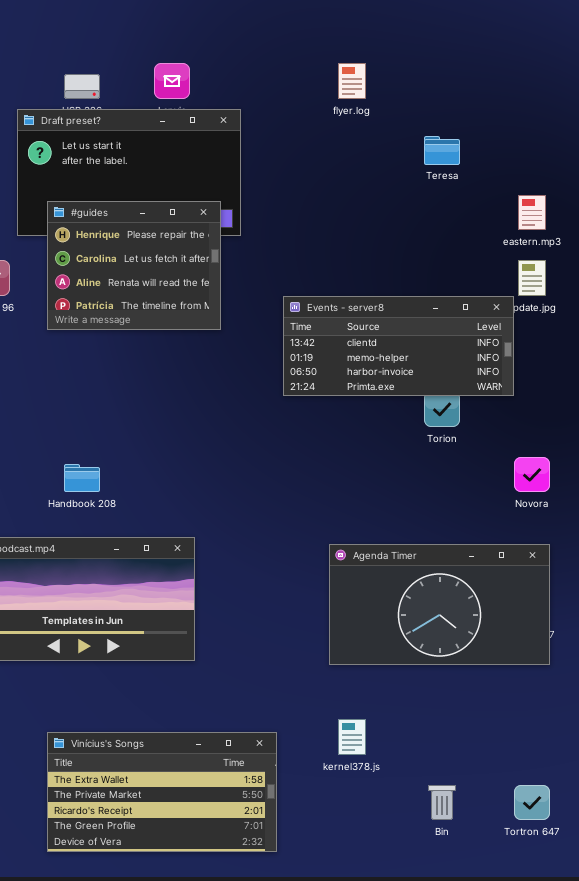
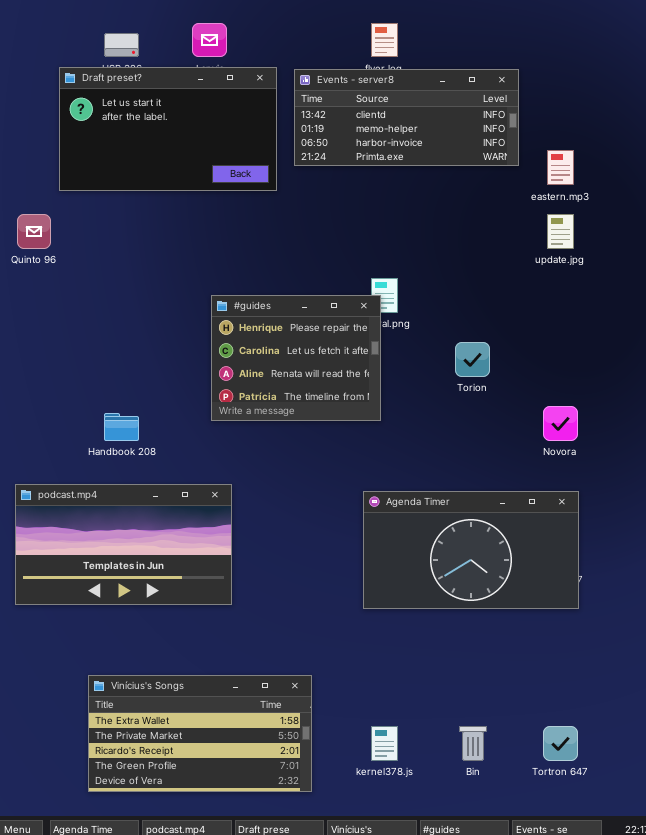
#guides: [47,201,221,330] -> [211,295,381,421], moved
Events - server8: [283,296,514,396] -> [294,69,519,166], moved
kernel378.js: [338,719,366,755] -> [371,726,398,761], moved

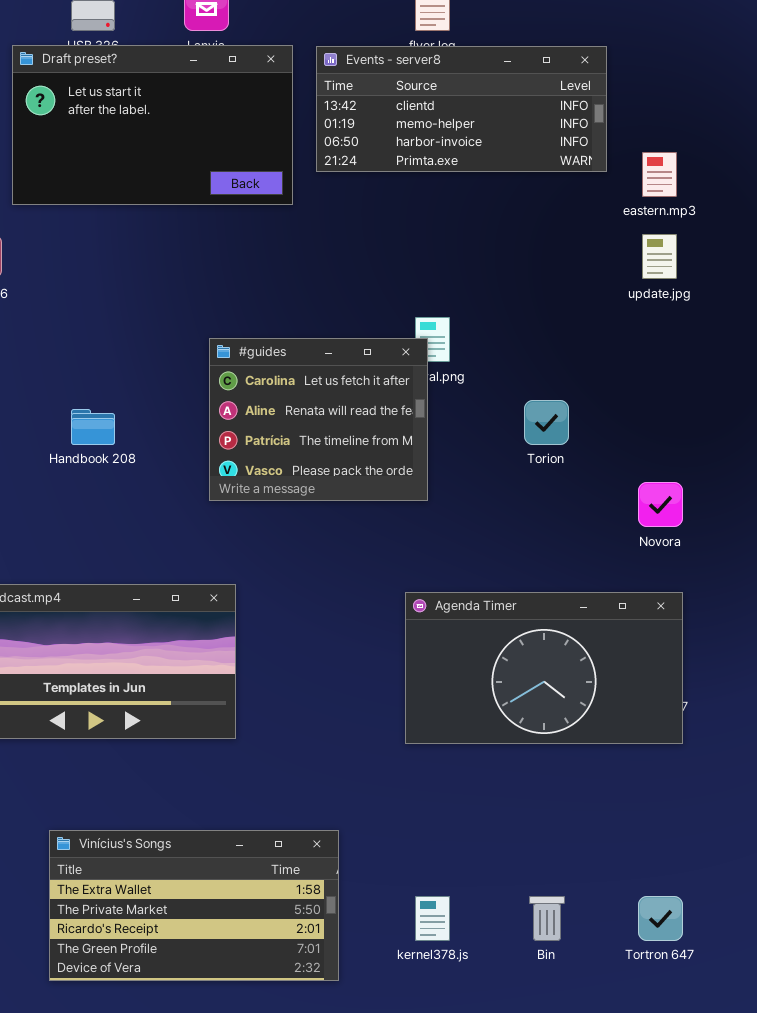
#guides: [211,295,381,421] -> [209,338,428,501], scrolled down 1 row
Handbook 208: [104,413,139,441] -> [71,409,115,445], moved

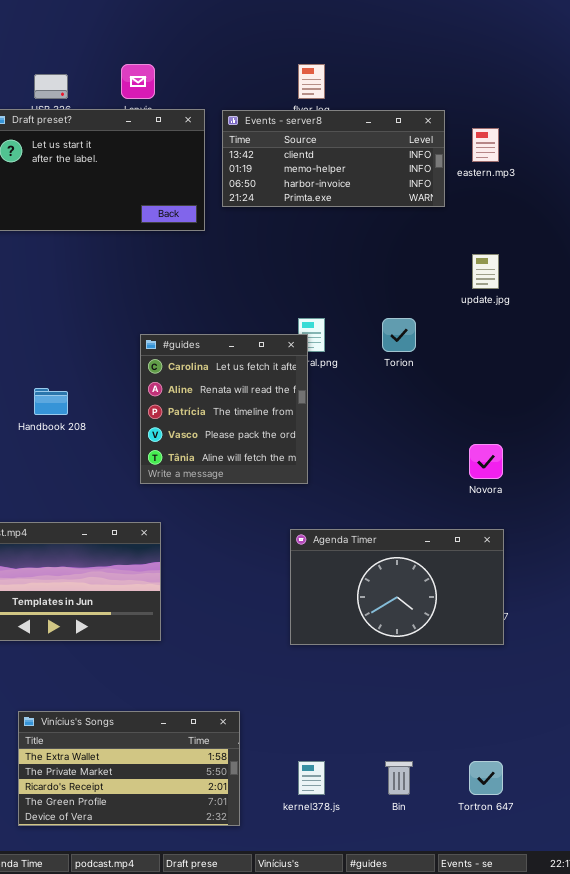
eastern.mp3: [642,152,677,197] -> [472,128,499,162], moved
#guides: [209,338,428,501] -> [140,334,308,484], resized
Torion: [524,400,569,445] -> [382,318,416,352], moved

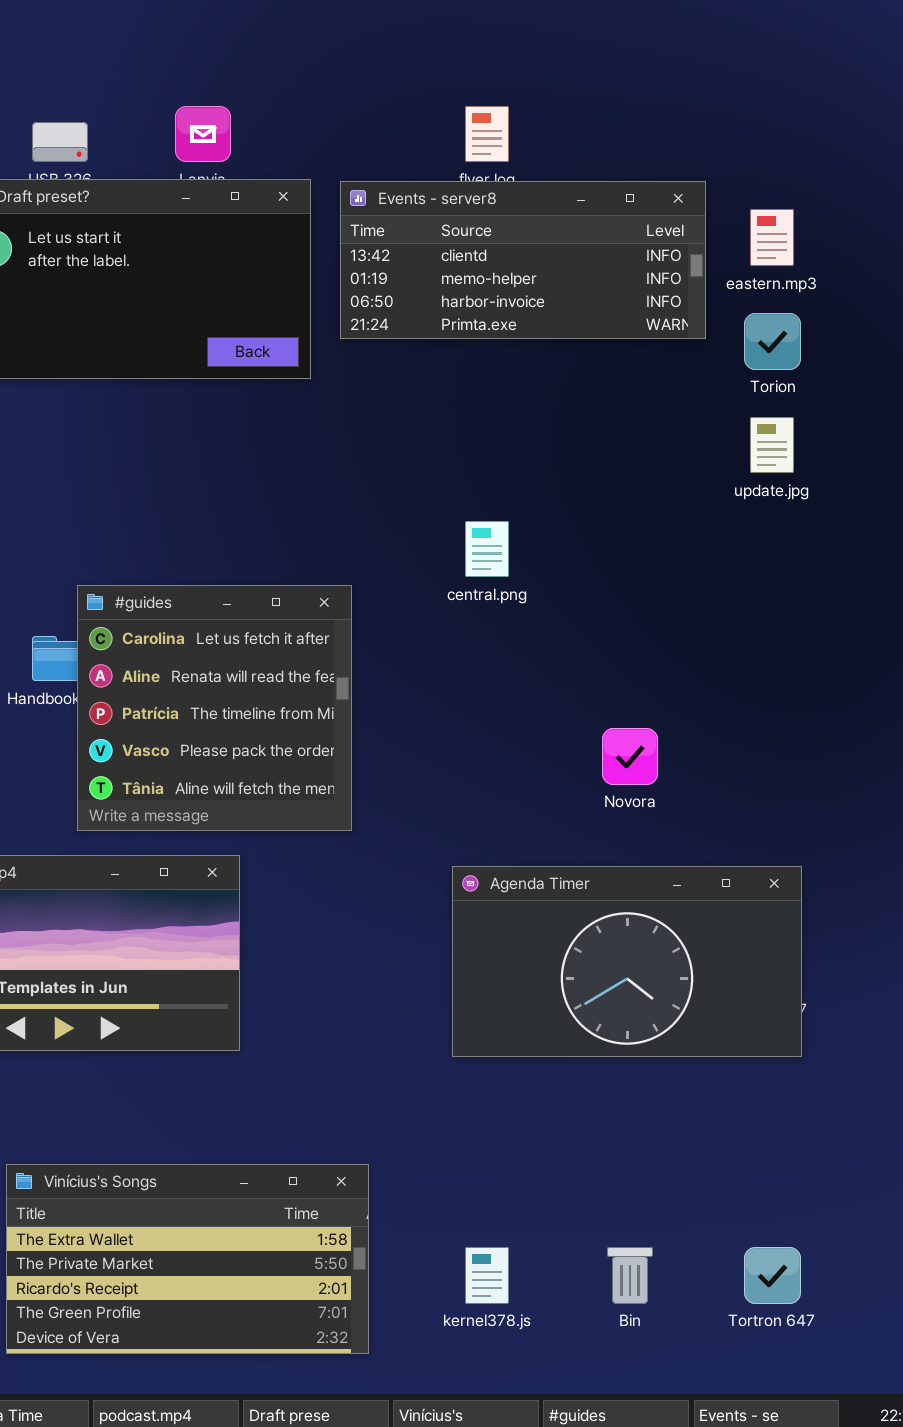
Torion: [382,318,416,352] -> [744,313,801,370], moved
#guides: [140,334,308,484] -> [77,585,352,831], moved
Novora: [469,444,503,479] -> [602,728,658,785], moved

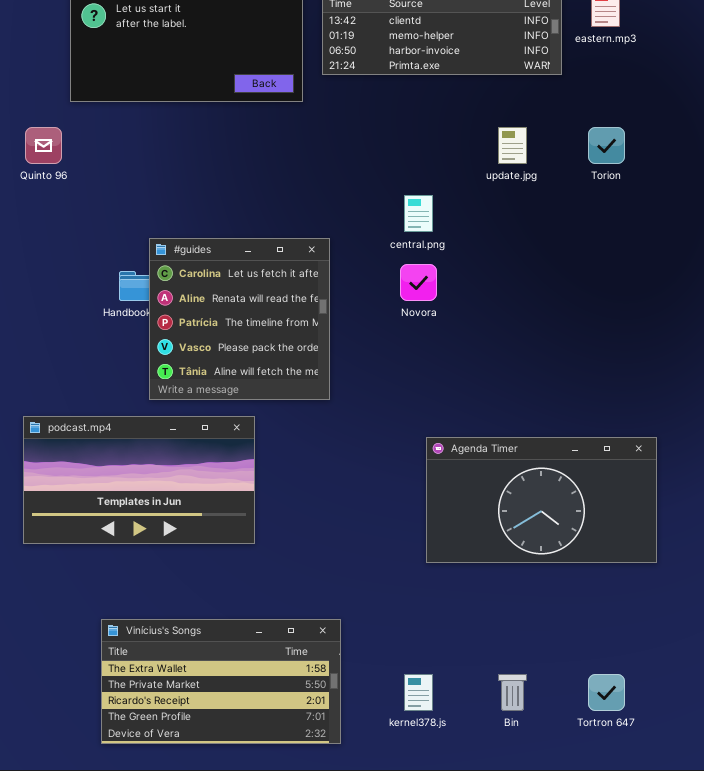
Torion: [744,313,801,370] -> [588,127,625,164], moved
update.jpg: [750,417,794,473] -> [498,127,527,164], moved
Novora: [602,728,658,785] -> [400,264,437,301], moved
Agenda Timer: [452,866,802,1057] -> [426,437,657,563], moved

